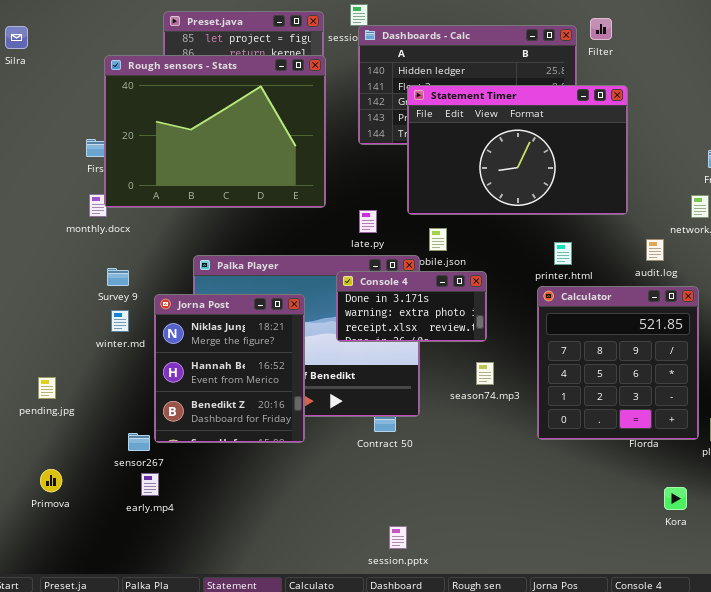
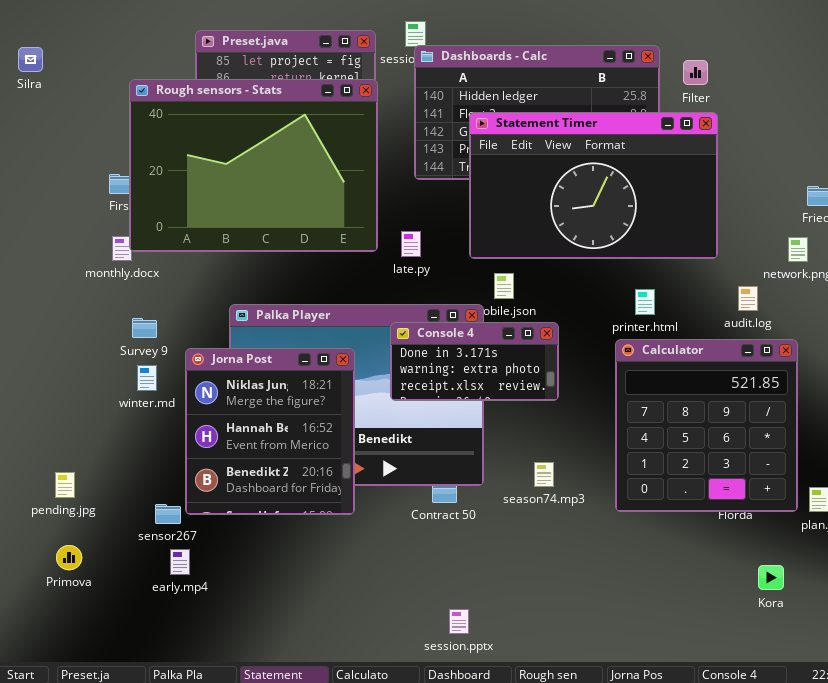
Filter: [590,18,612,40] -> [683,60,708,85], moved
late.py: [359,210,377,233] -> [401,231,421,257], moved
season74.mp3: [476,362,494,385] -> [534,462,554,487], moved
pending.jpg: [38,377,56,399] -> [55,472,75,498], moved

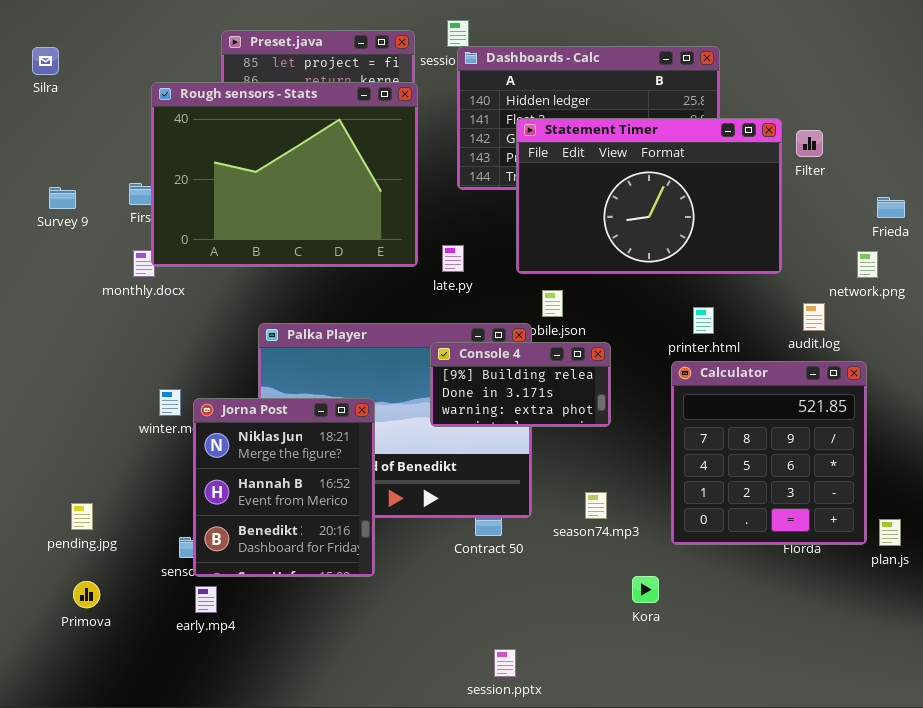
Filter: [683,60,708,85] -> [796,130,823,157], moved
Survey 9: [132,318,157,338] -> [49,187,76,209], moved
Console 4: [390,322,559,401] -> [430,342,611,427], scrolled up 1 row
Jorna Post: [185,348,355,515] -> [193,398,375,577], moved
Kora: [758,565,784,590] -> [632,576,659,603], moved

